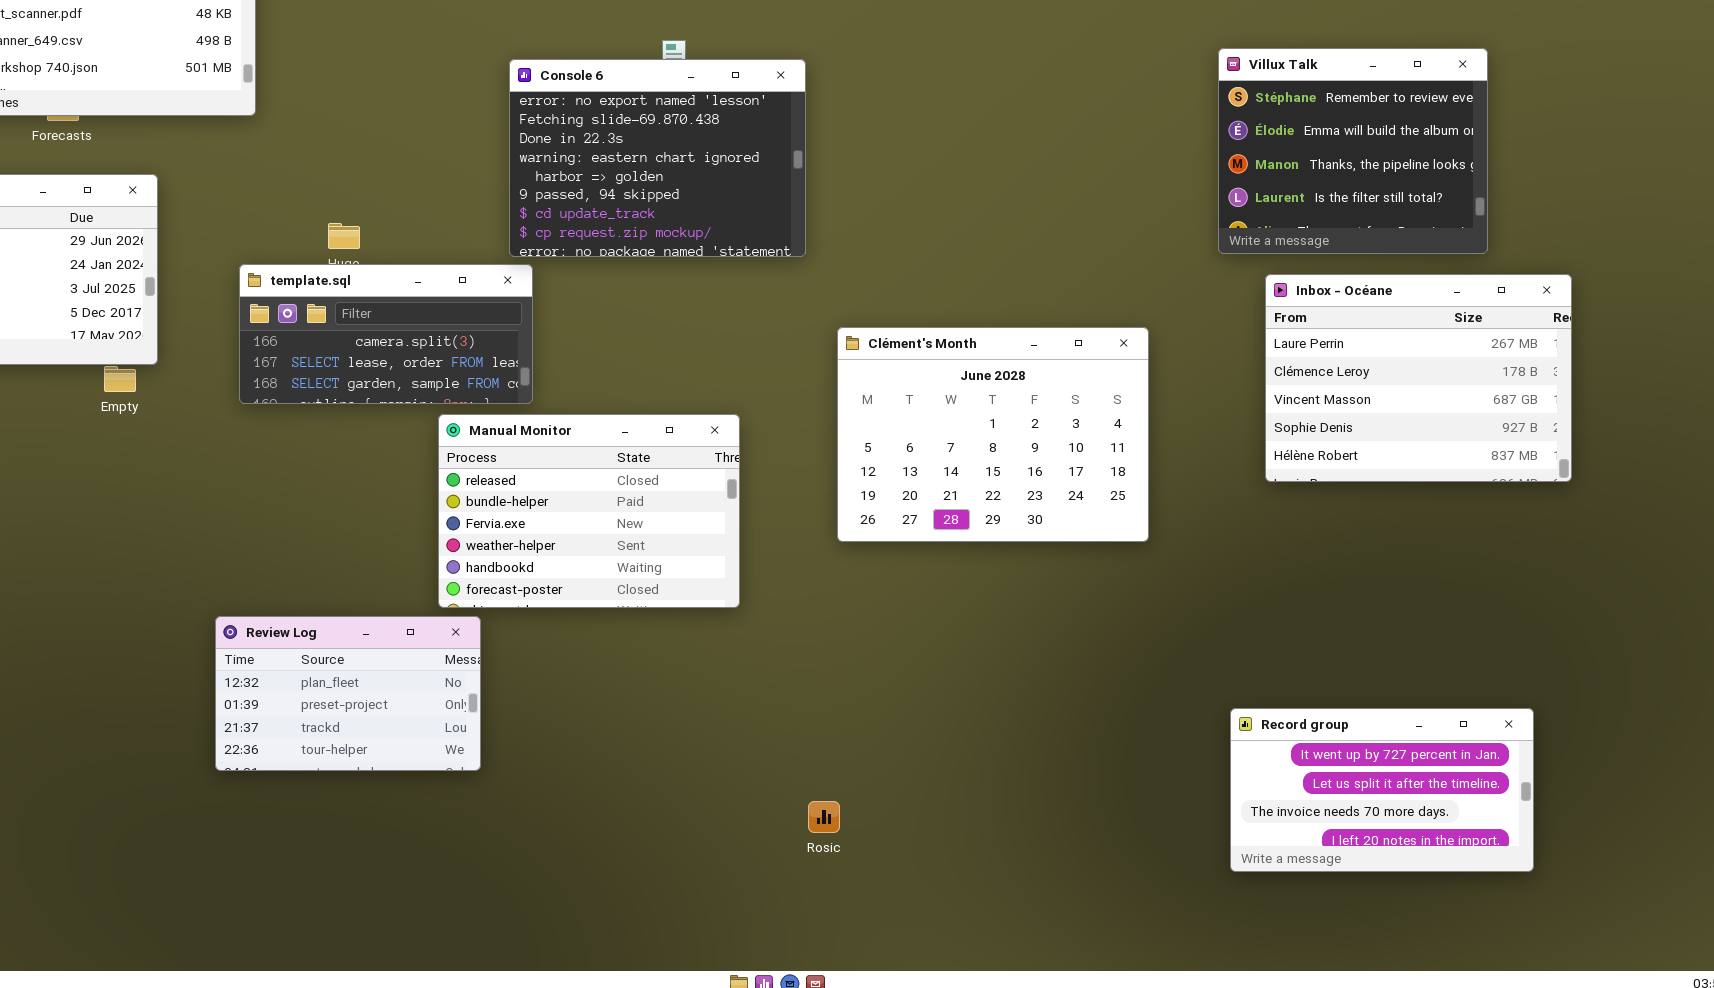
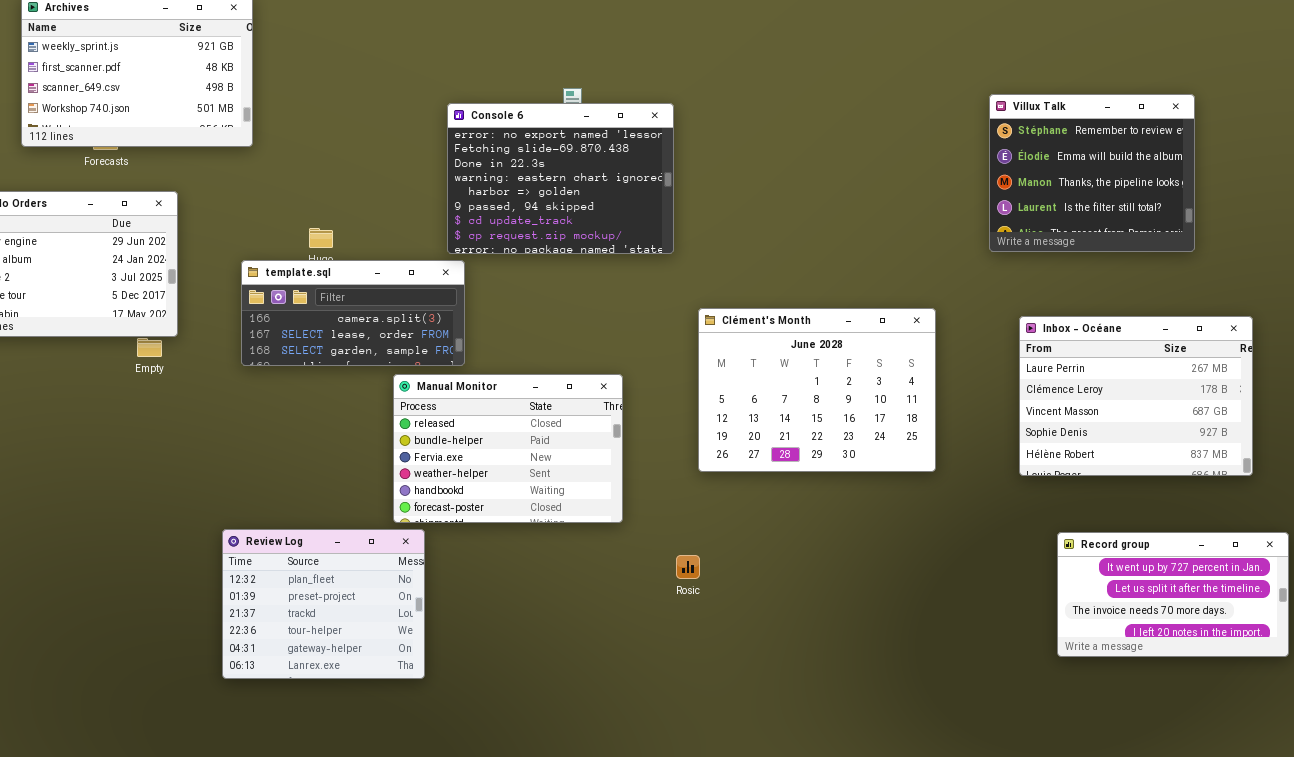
Inbox - Océane: [1265,274,1572,482] -> [1019,316,1253,476], moved
Review Log: [215,616,481,771] -> [222,529,425,679], resized
Record group: [1230,708,1534,872] -> [1057,532,1289,657], moved
Rosic: [808,801,840,833] -> [676,555,700,579], moved

